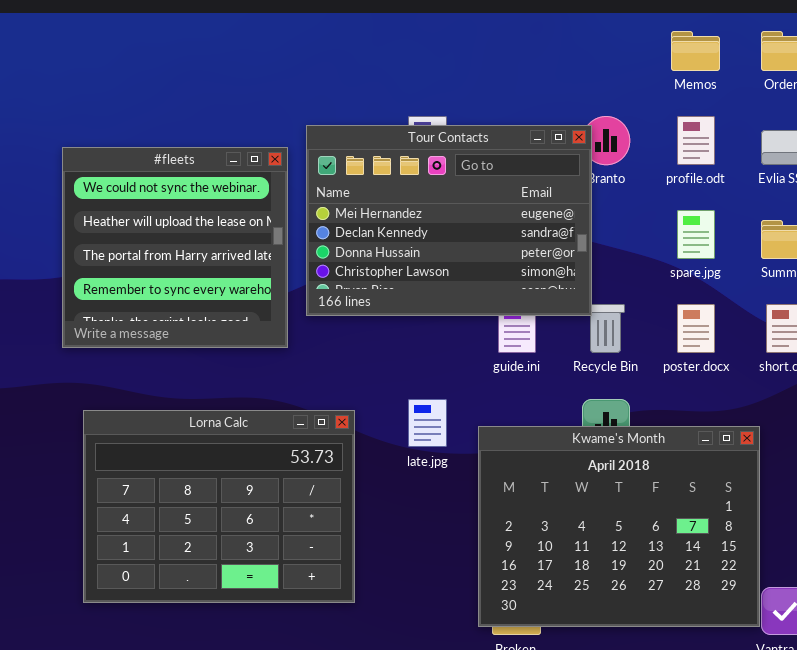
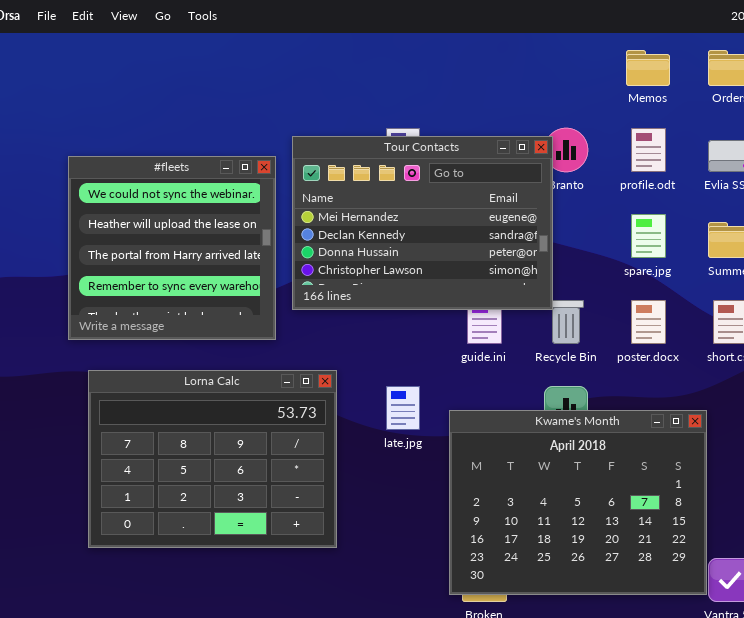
Lorna Calc: [83,410,355,603] -> [88,370,337,548], moved

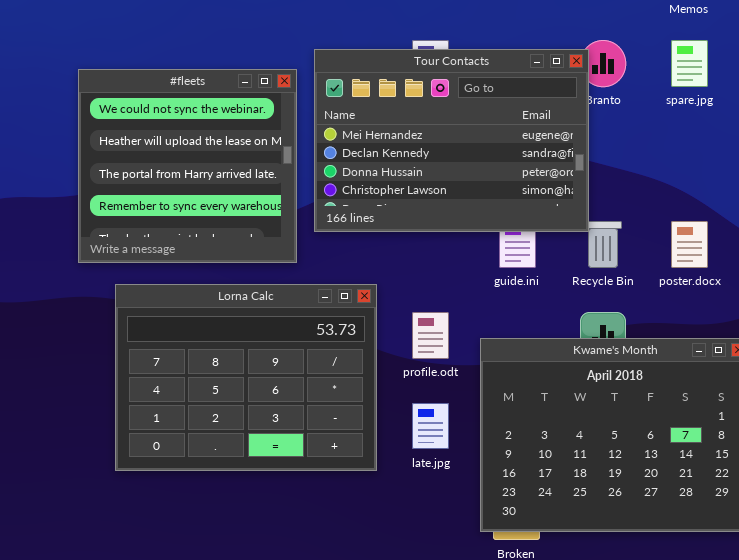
profile.odt: [631,128,666,172] -> [412,312,449,359], moved
spare.jpg: [631,214,666,258] -> [671,40,708,87], moved
Lorna Calc: [88,370,337,548] -> [115,284,377,471], moved
late.jpg: [386,386,420,430] -> [412,403,449,449], moved

